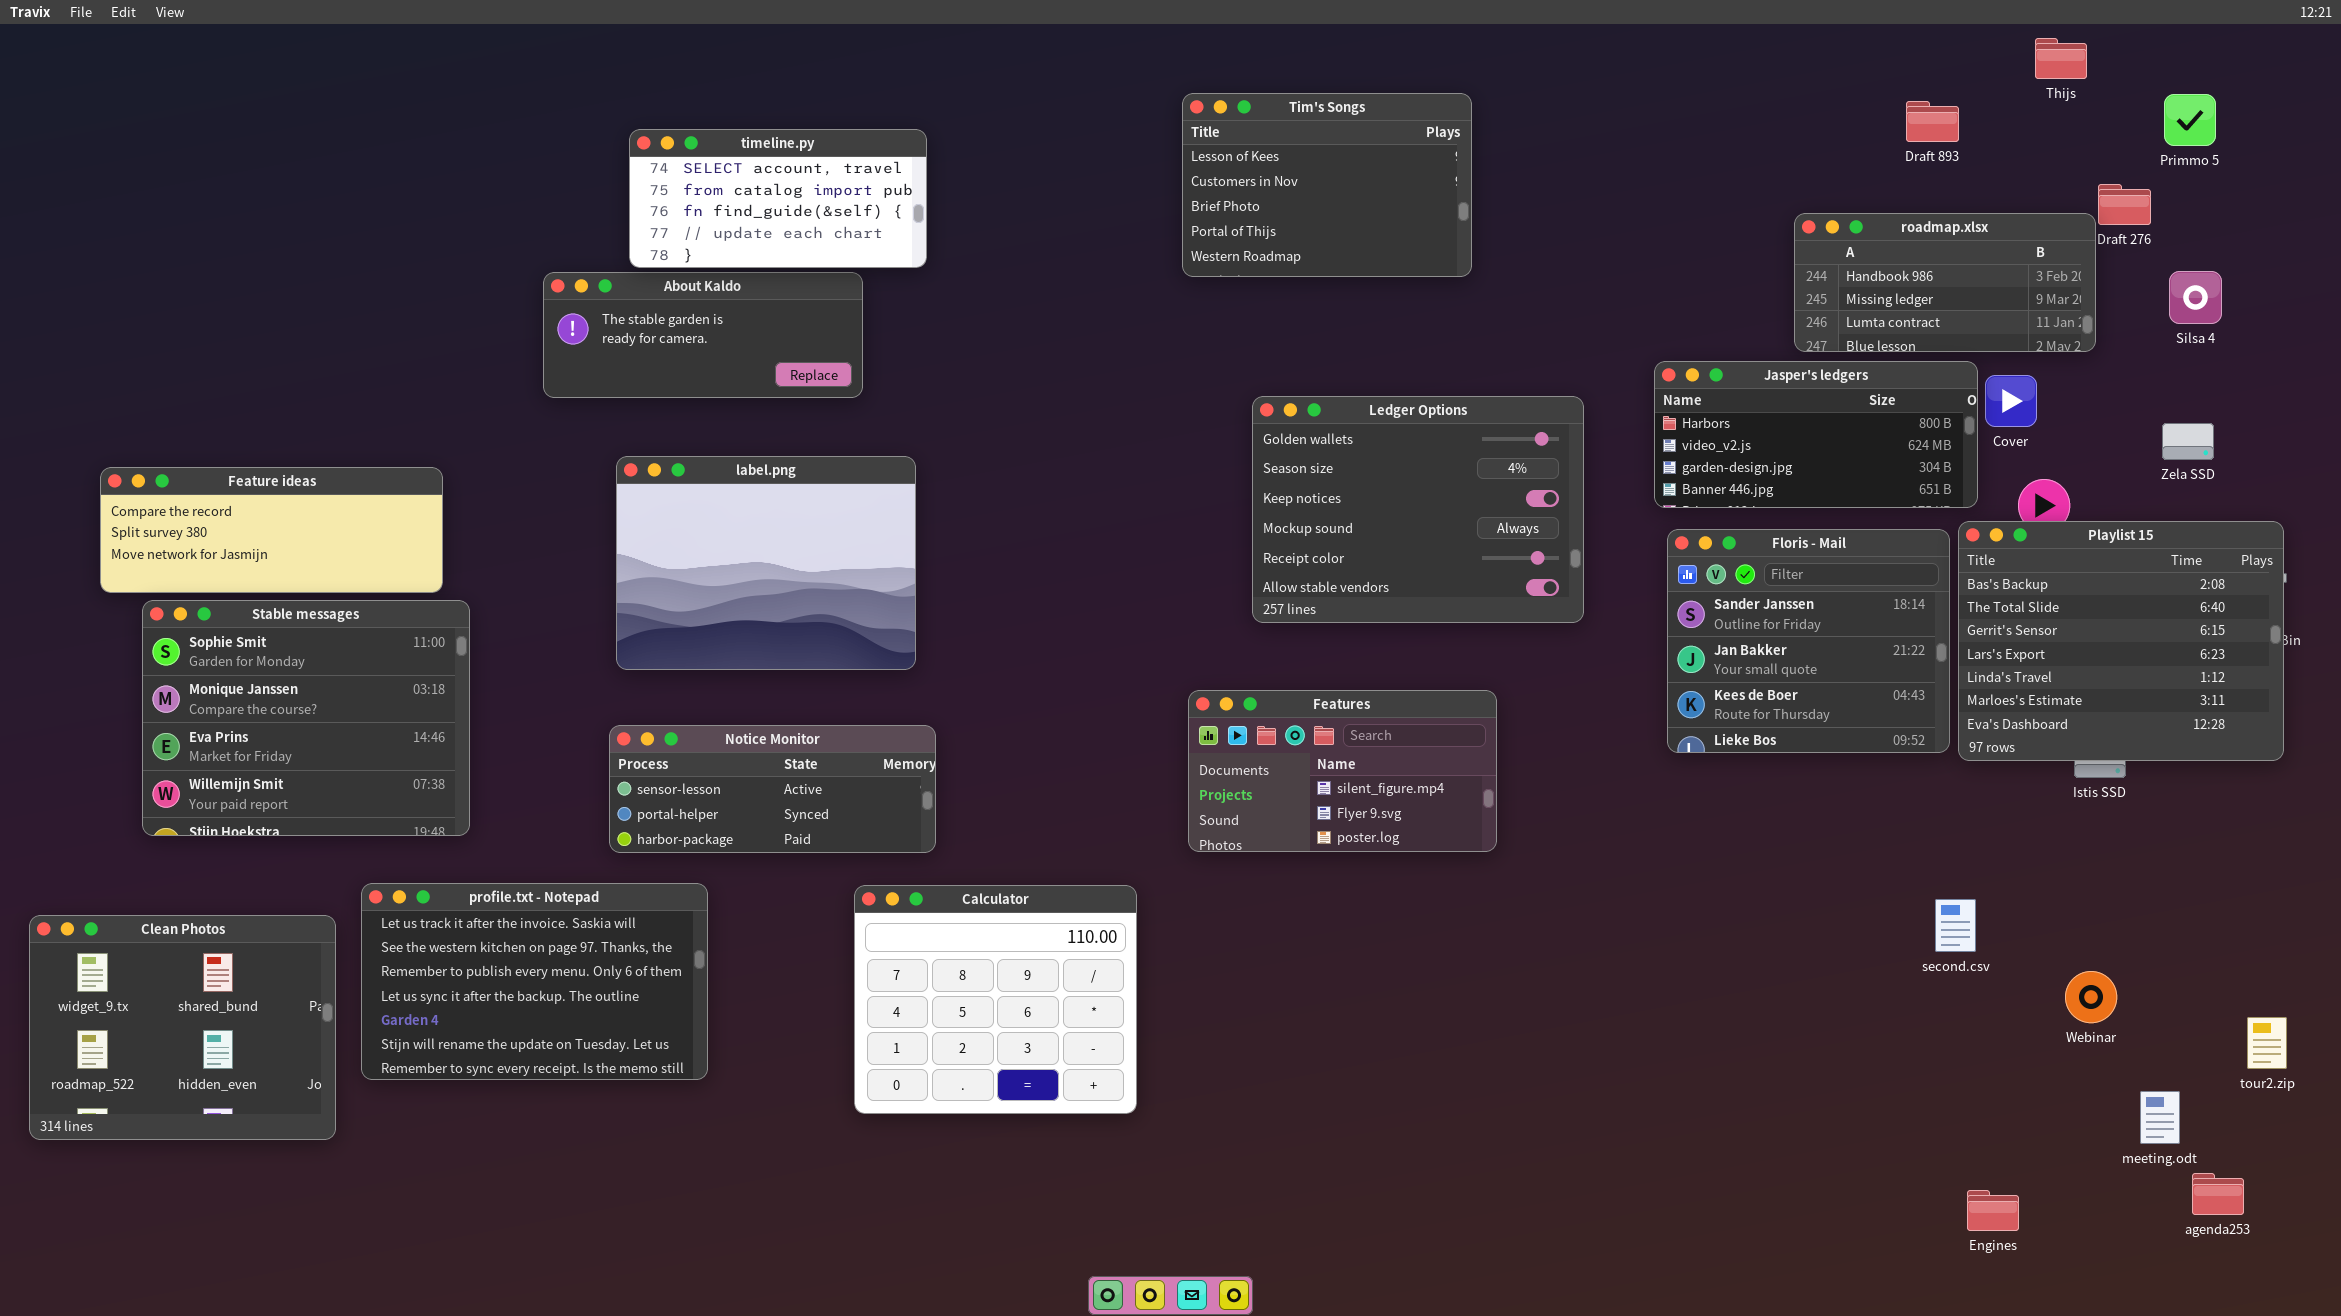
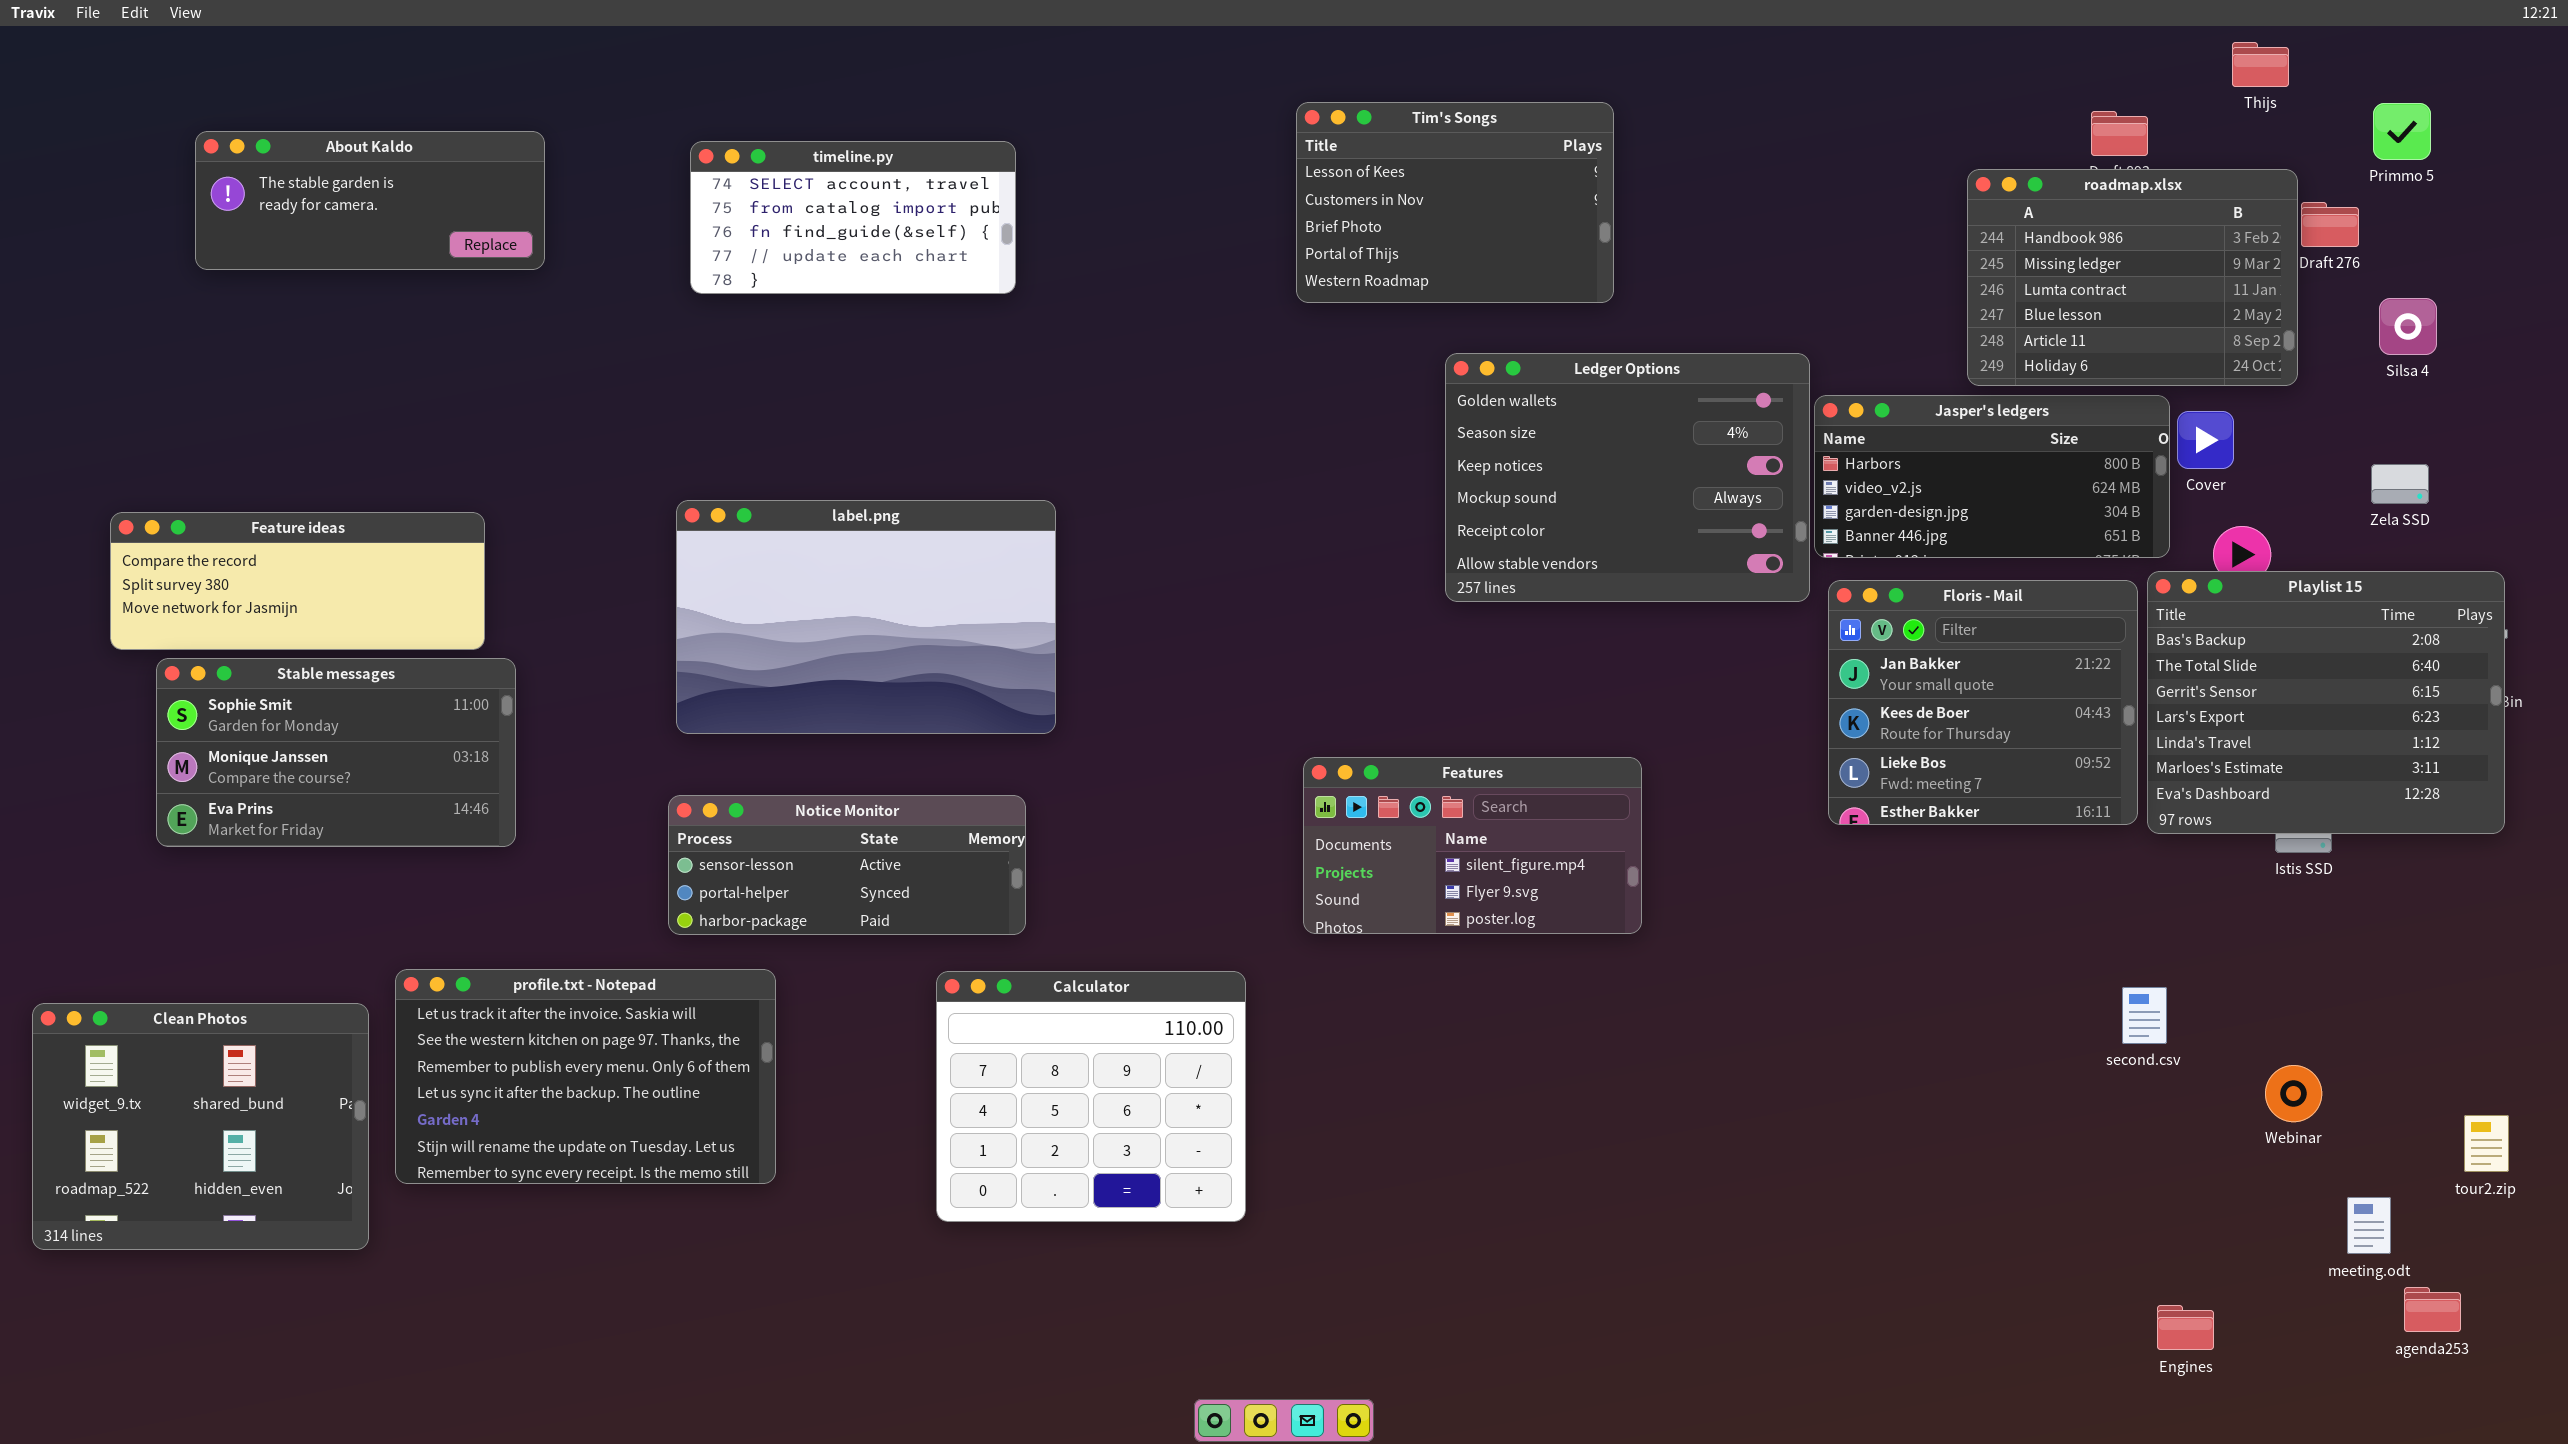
roadmap.xlsx: [1794,213,2096,352] -> [1967,169,2298,386], resized
About Kaldo: [543,272,863,398] -> [195,131,545,270], moved
Ledger Options: [1252,396,1584,623] -> [1445,353,1810,602], moved
label.png: [616,456,916,670] -> [676,500,1056,734], resized
Floris - Mail: [1667,529,1950,753] -> [1828,580,2138,825], scrolled down 1 row
Stable messages: [142,600,470,836] -> [156,658,516,847], resized

